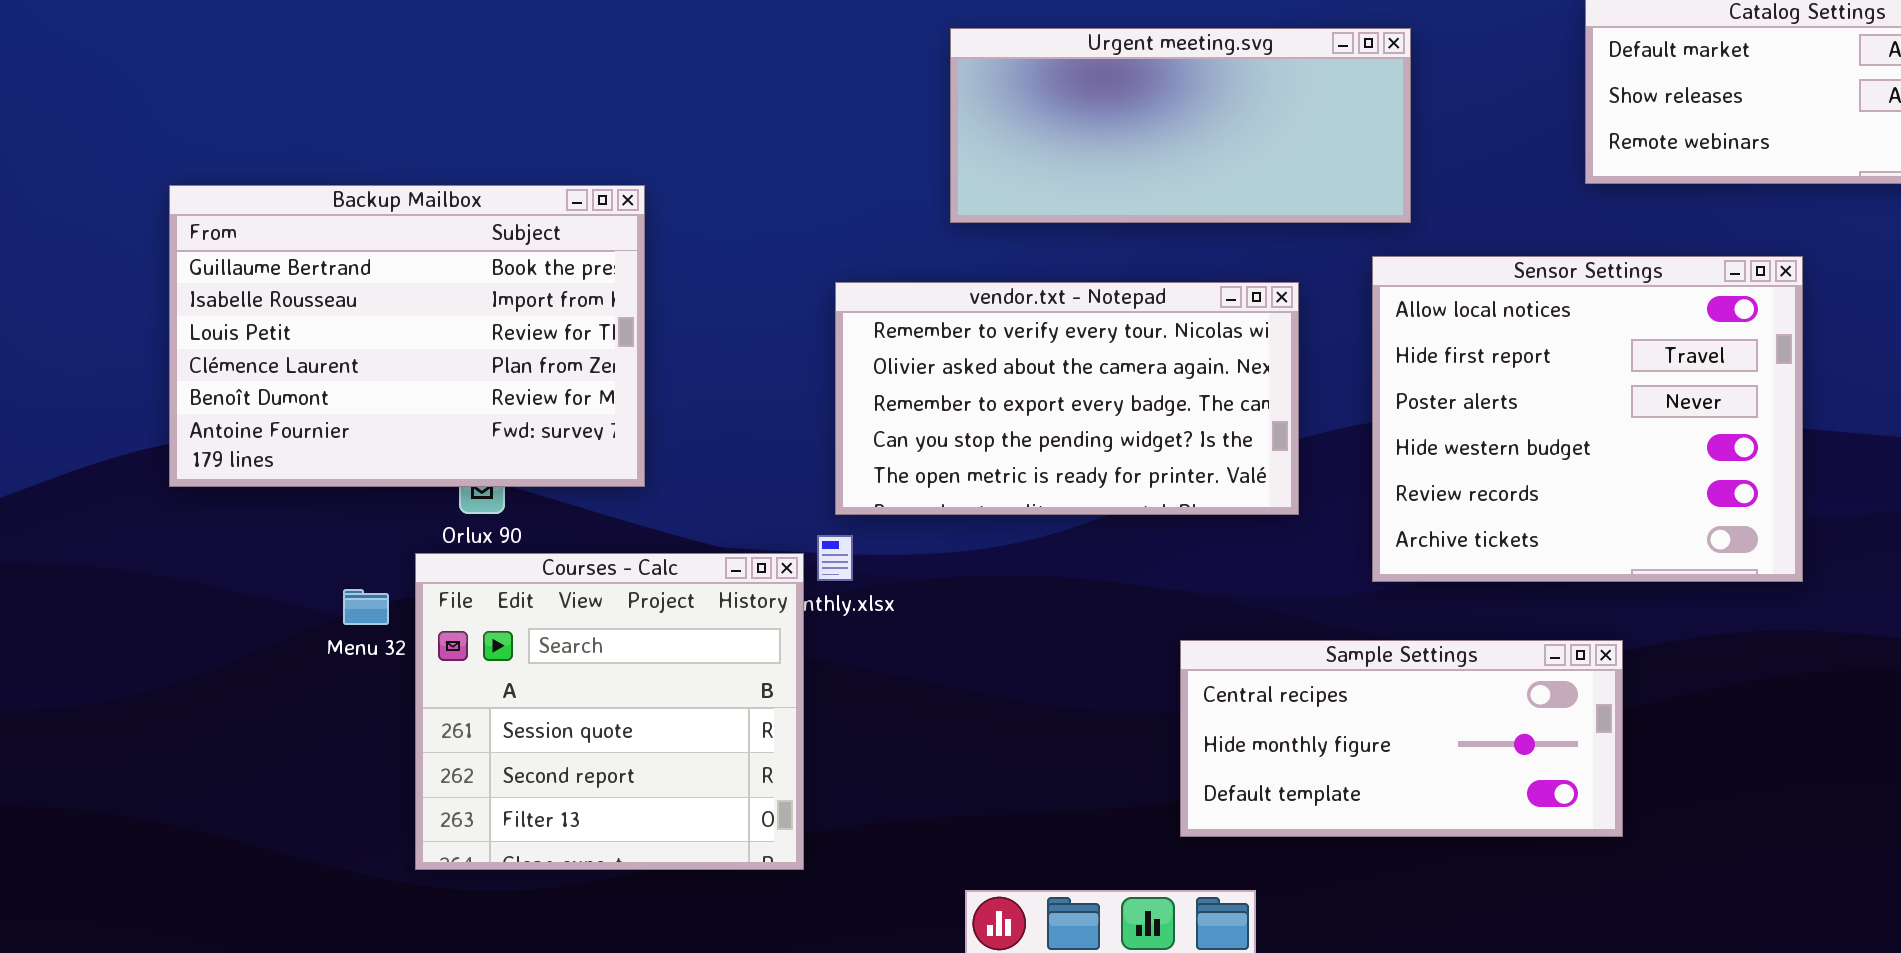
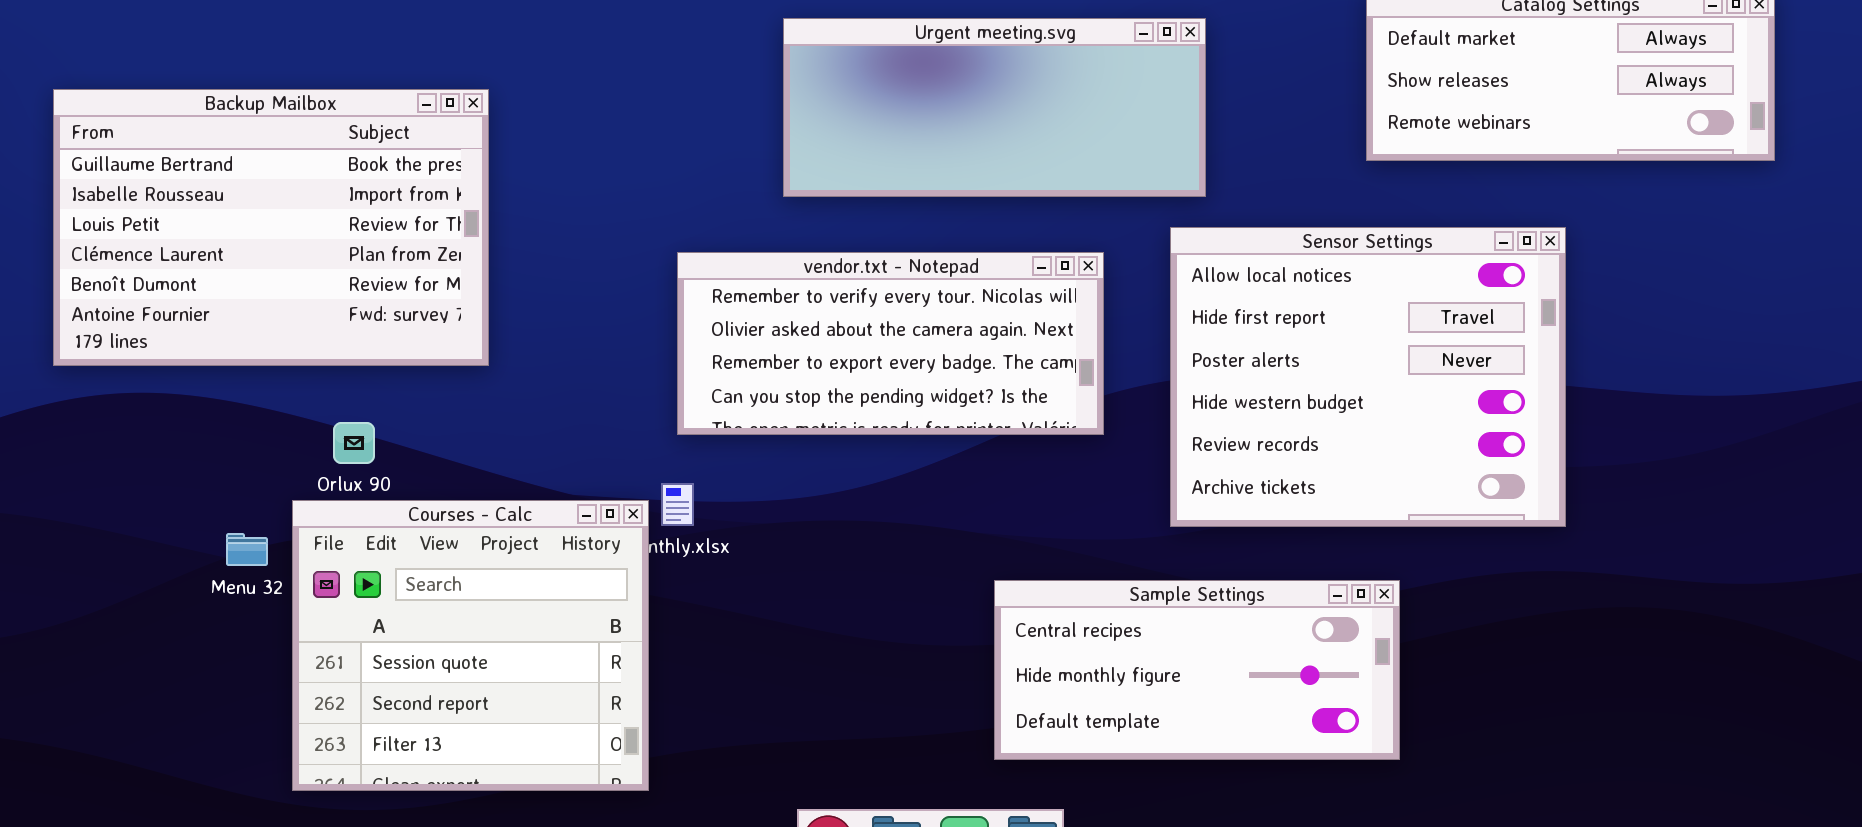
Backup Mailbox: [169,185,645,487] -> [53,89,489,366], moved
vendor.txt - Notepad: [835,282,1299,515] -> [677,252,1104,435], resized

